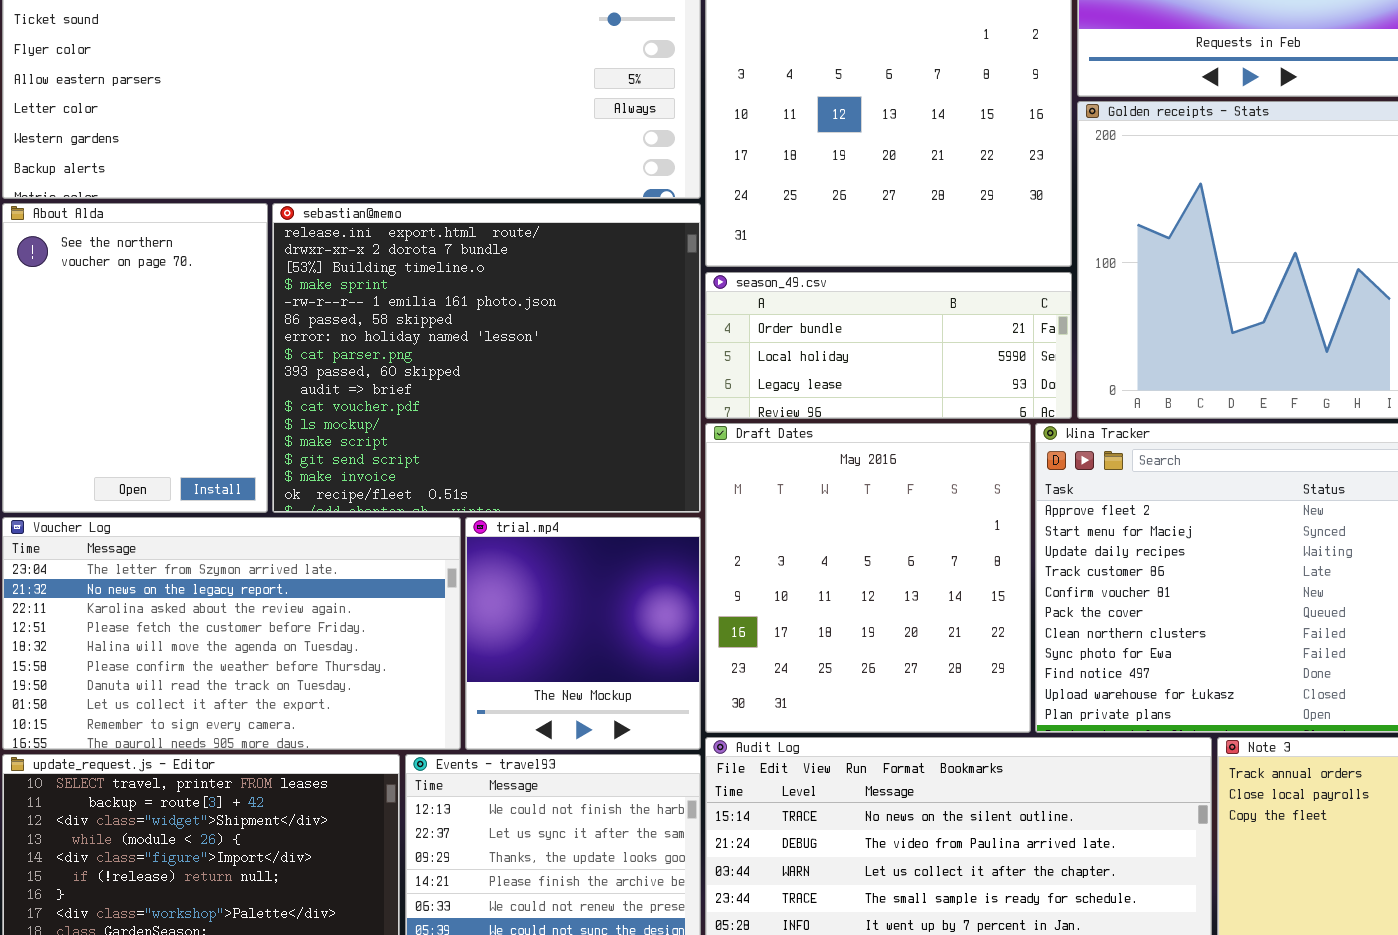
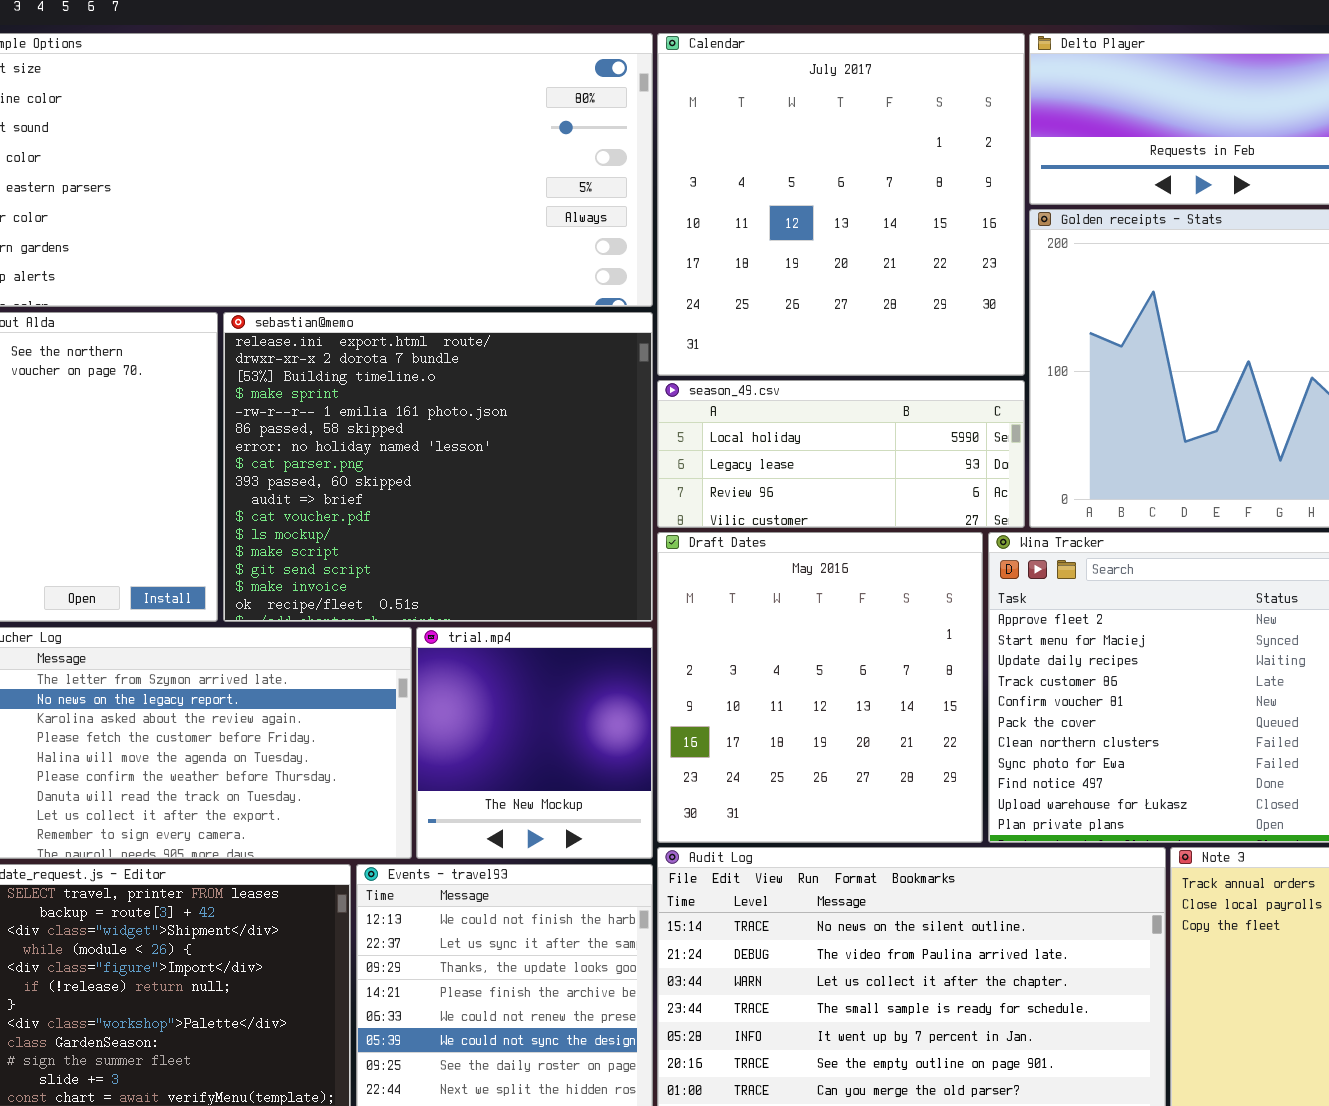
season_49.csv: [705,272,1072,419] -> [657,380,1025,528], scrolled down 1 row

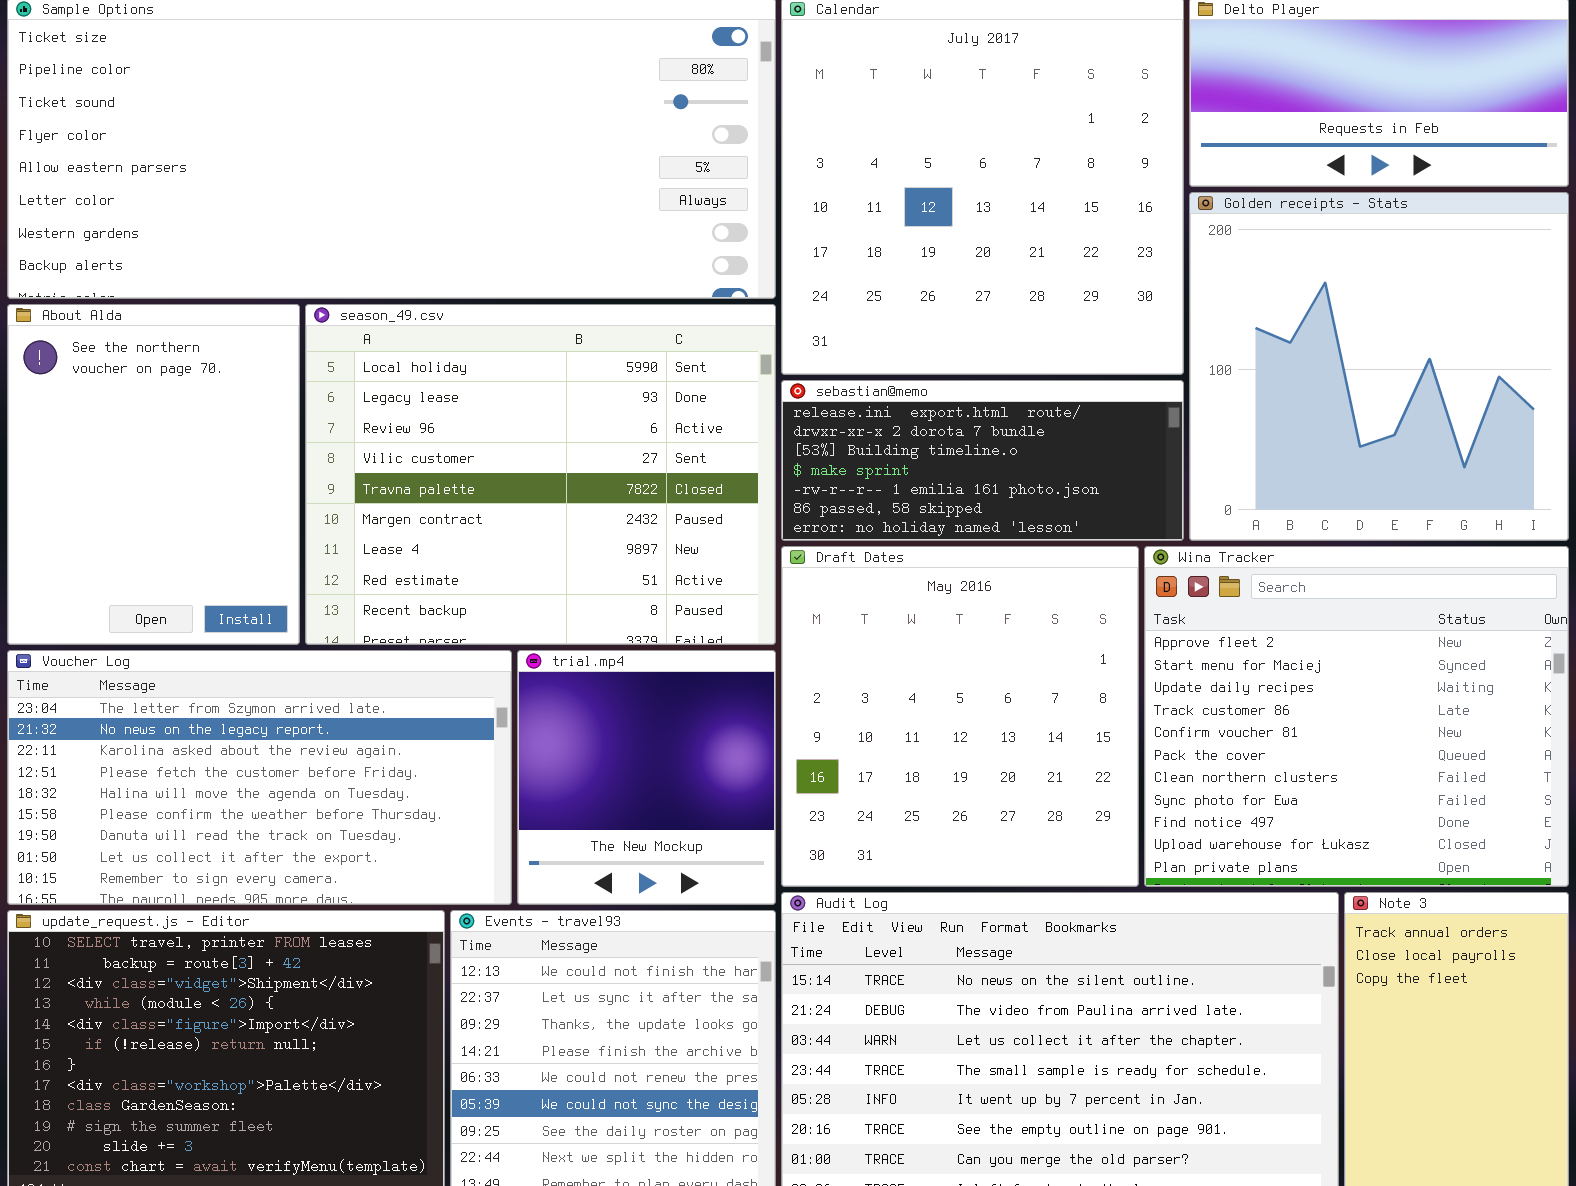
sebastian@memo: [223,312,653,622] -> [781,380,1184,541], moved, resized
season_49.csv: [657,380,1025,528] -> [305,304,776,645], moved, resized

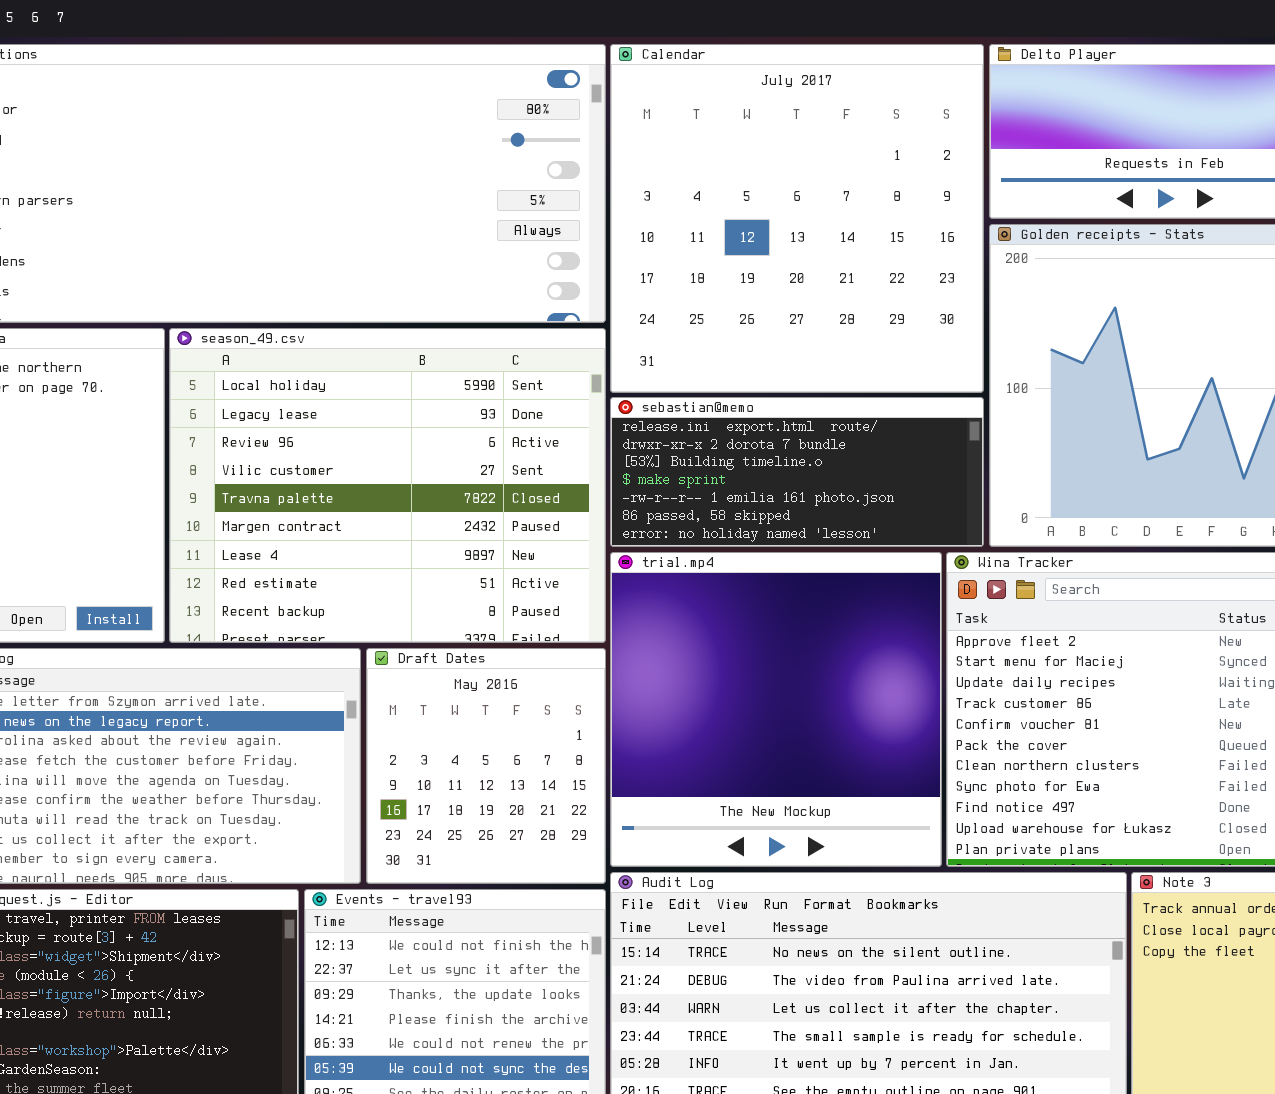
Draft Dates: [781,546,1139,887] -> [366,648,606,884], moved, resized
trial.mp4: [517,650,776,905] -> [610,552,942,867], moved, resized

